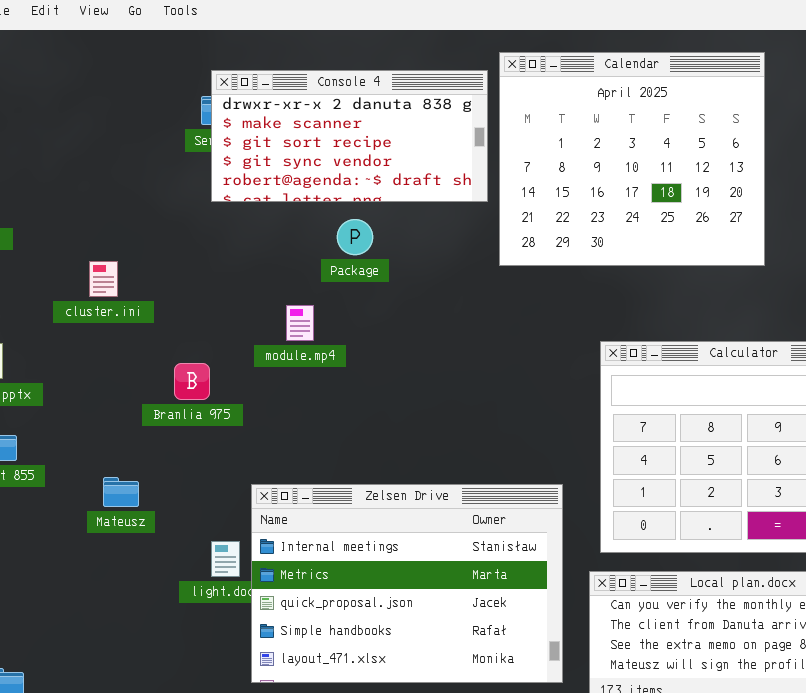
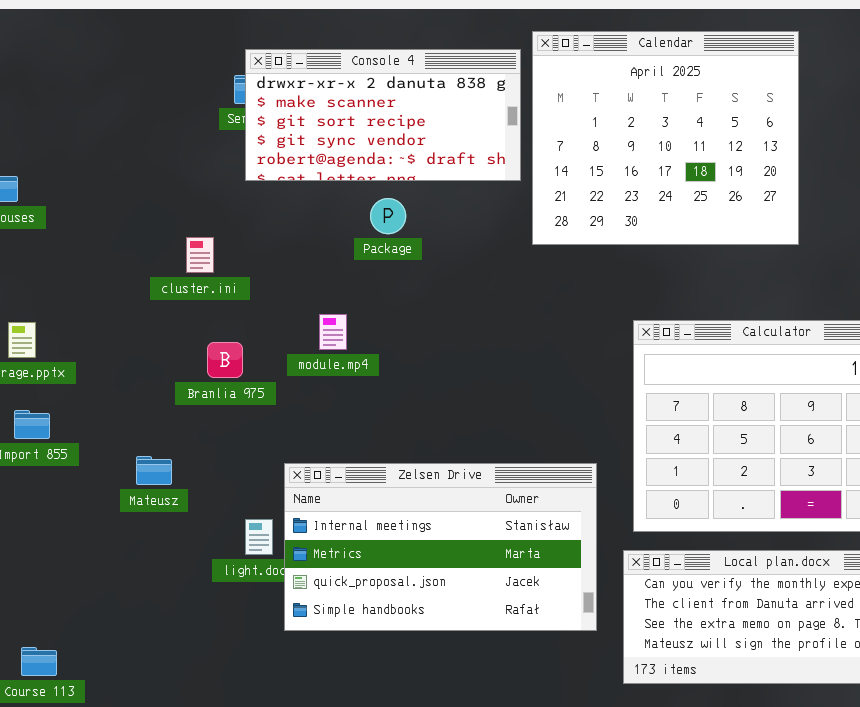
cluster.ini: [89,261,118,297] -> [186,237,214,273], moved
module.mp4: [286,305,314,341] -> [319,314,347,350], moved
Zelsen Drive: [251,484,563,683] -> [284,463,597,631], resized

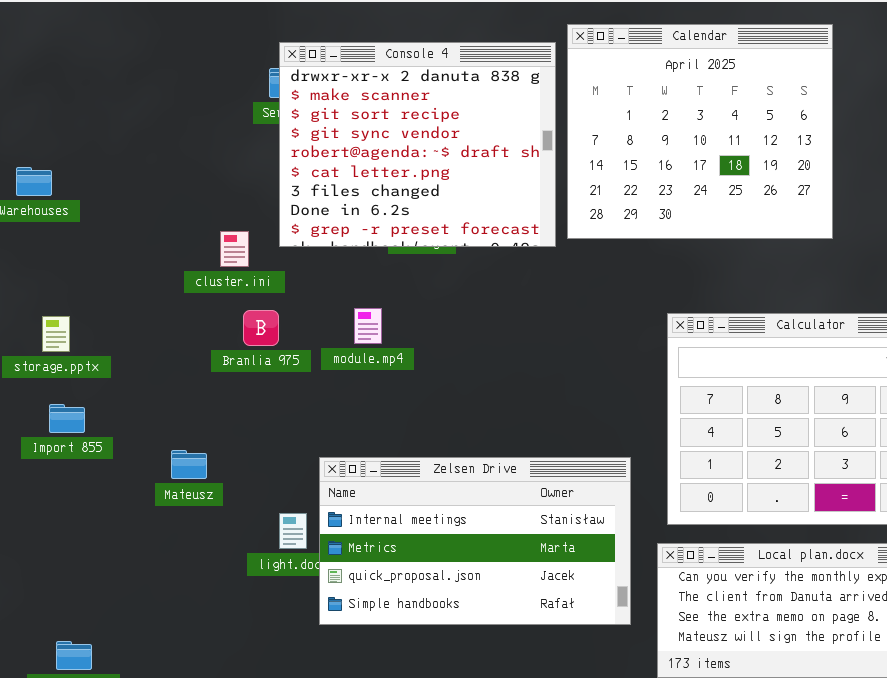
Console 4: [245,49,521,181] -> [279,42,556,247], resized
Branlia 975: [207,342,243,378] -> [243,310,279,346], moved

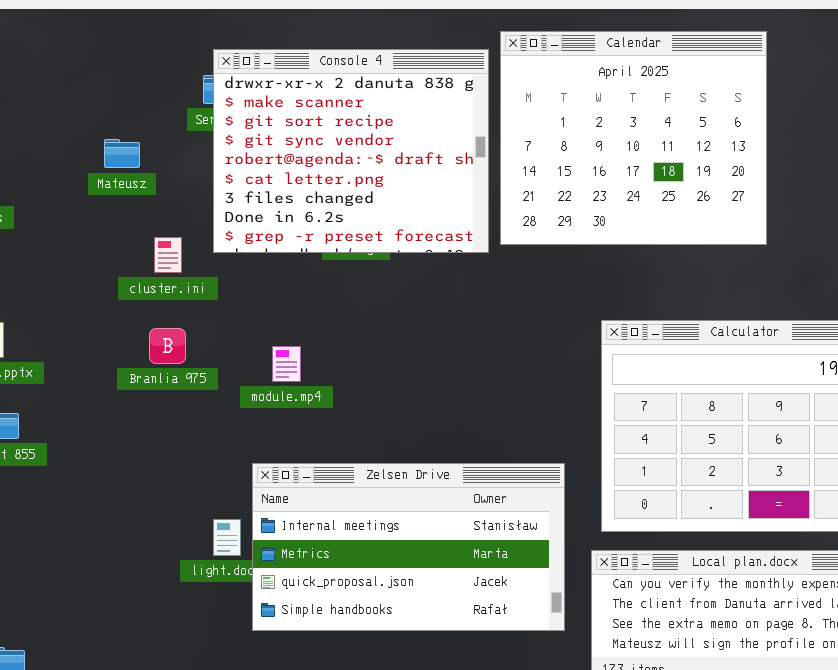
module.mp4: [354,308,382,344] -> [272,346,301,382], moved
Branlia 975: [243,310,279,346] -> [149,328,186,364], moved
Mateusz: [171,450,207,479] -> [104,139,140,168], moved

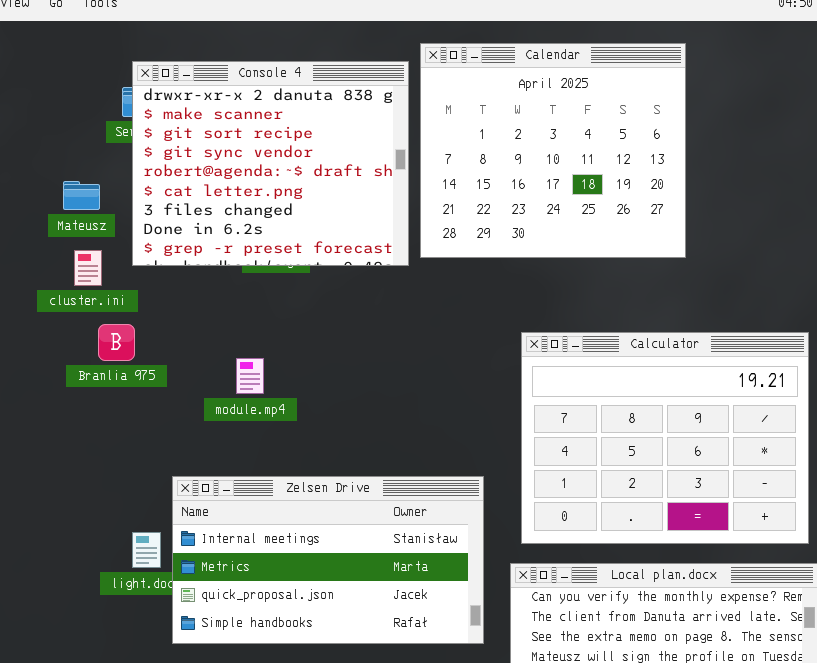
Mateusz: [104,139,140,168] -> [63,181,100,210], moved
Branlia 975: [149,328,186,364] -> [98,324,135,361], moved
module.mp4: [272,346,301,382] -> [236,358,264,394], moved

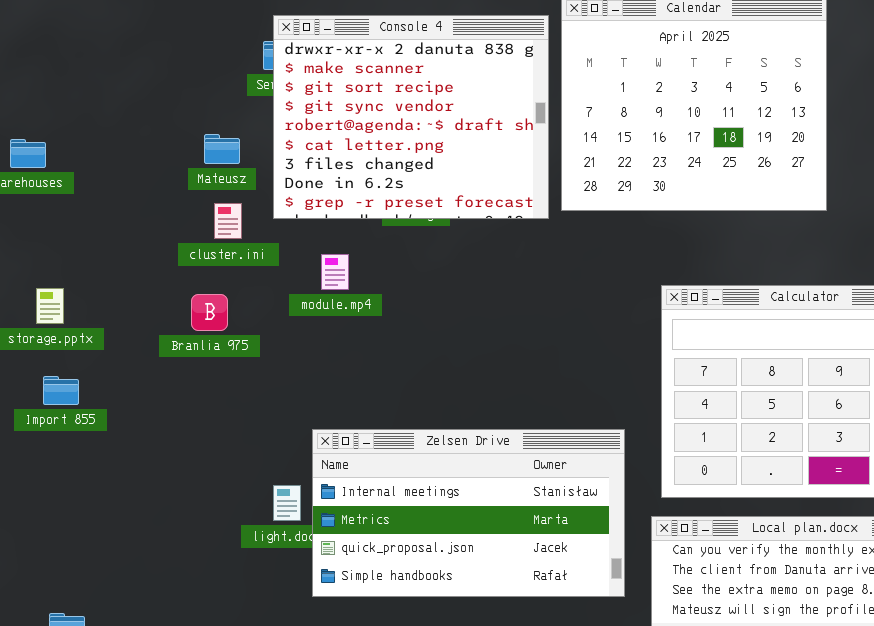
Branlia 975: [98,324,135,361] -> [191,294,228,331], moved
module.mp4: [236,358,264,394] -> [321,254,349,290], moved

